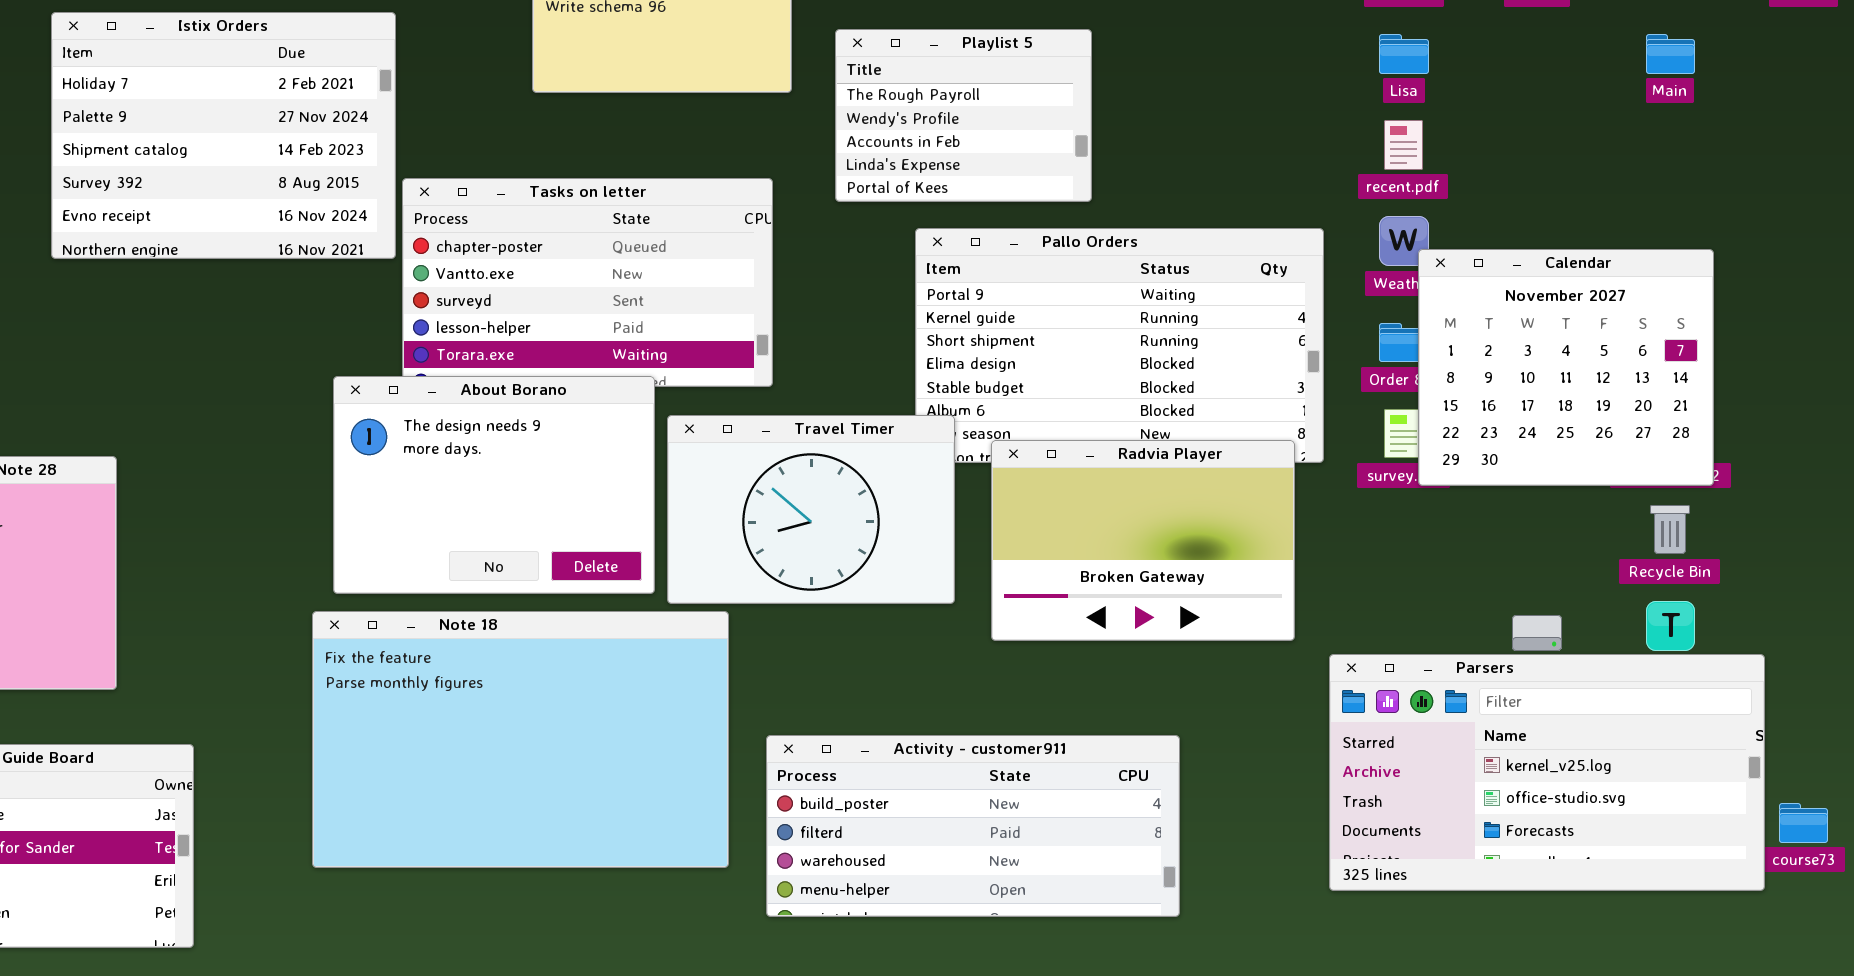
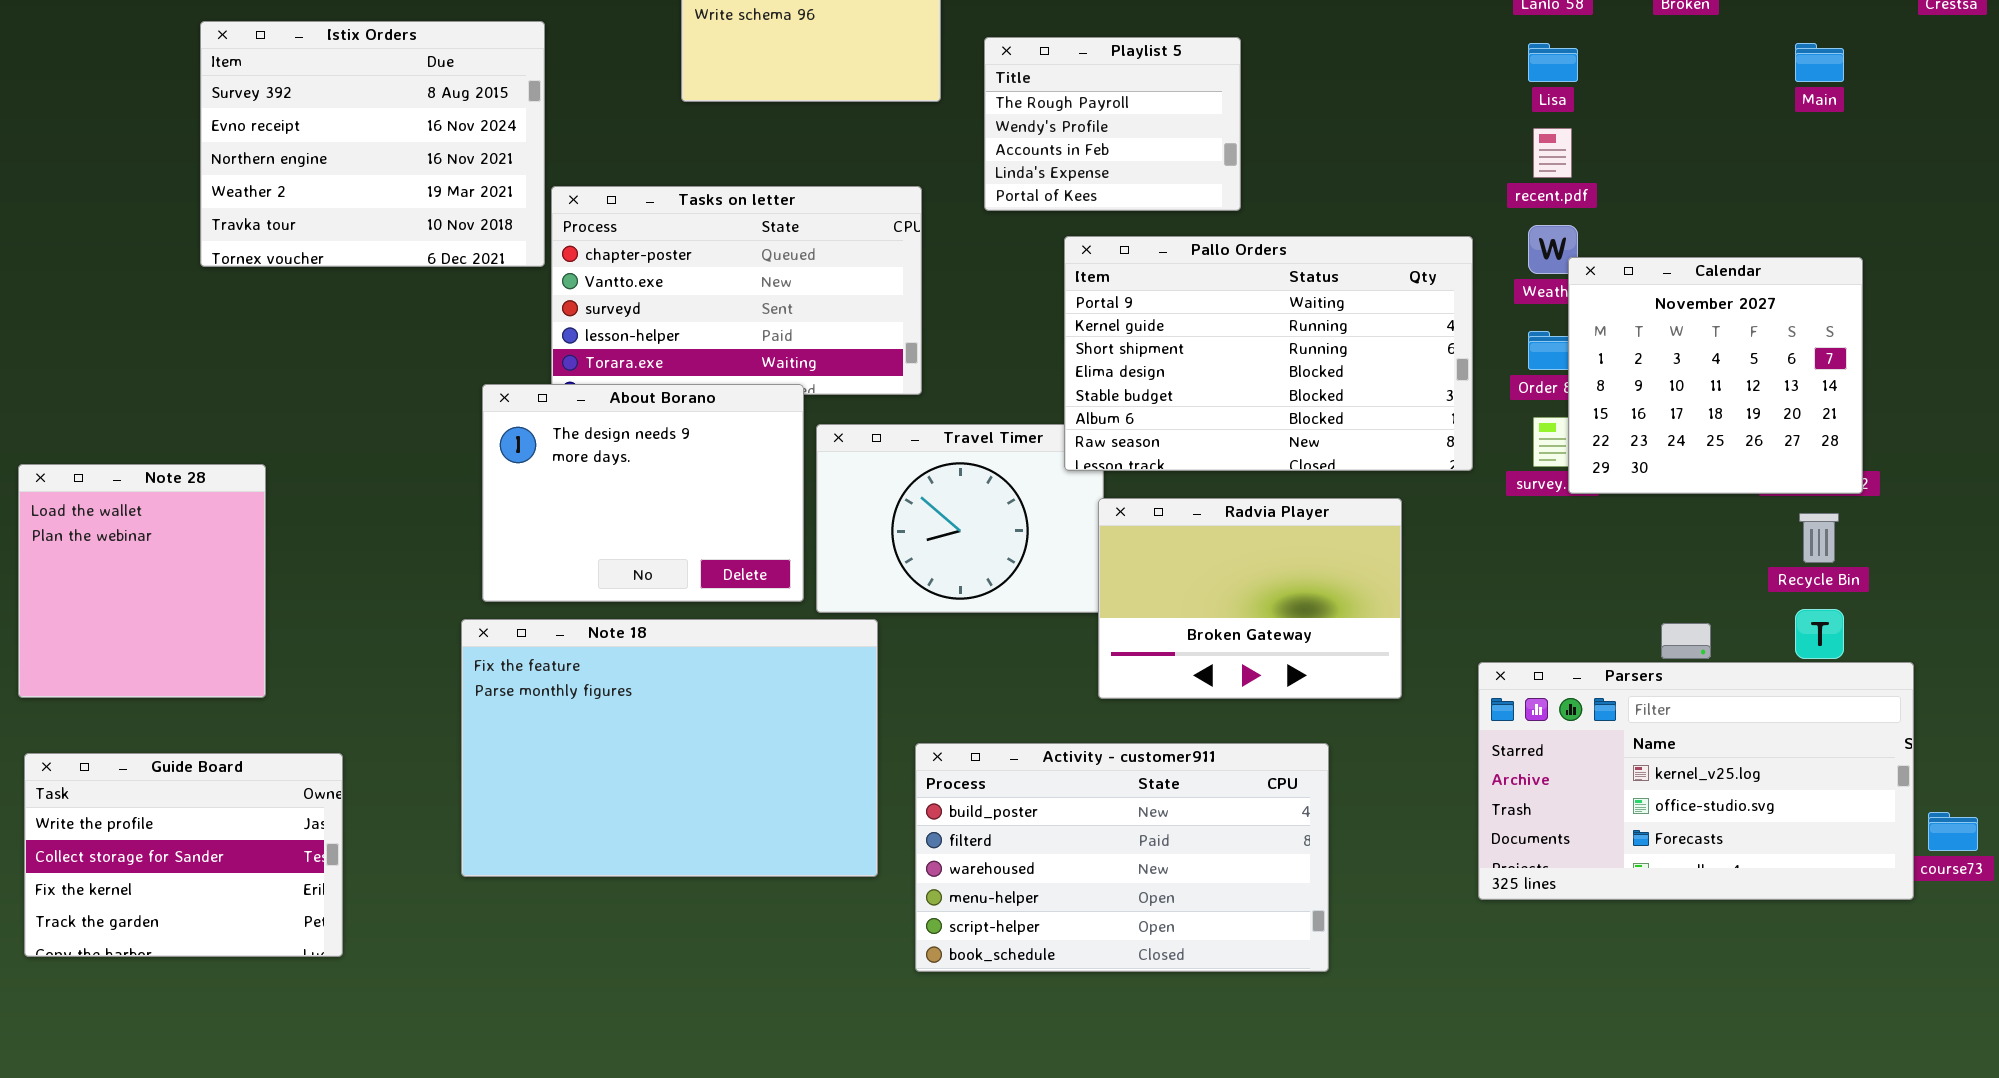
Istix Orders: [51,12,396,259] -> [200,21,545,267], scrolled down 3 rows
Pallo Orders: [915,228,1324,463] -> [1064,236,1473,471], raised
Radvia Player: [991,440,1295,641] -> [1098,498,1402,699], moved
Activity - customer911: [766,735,1180,917] -> [915,743,1329,972], resized

